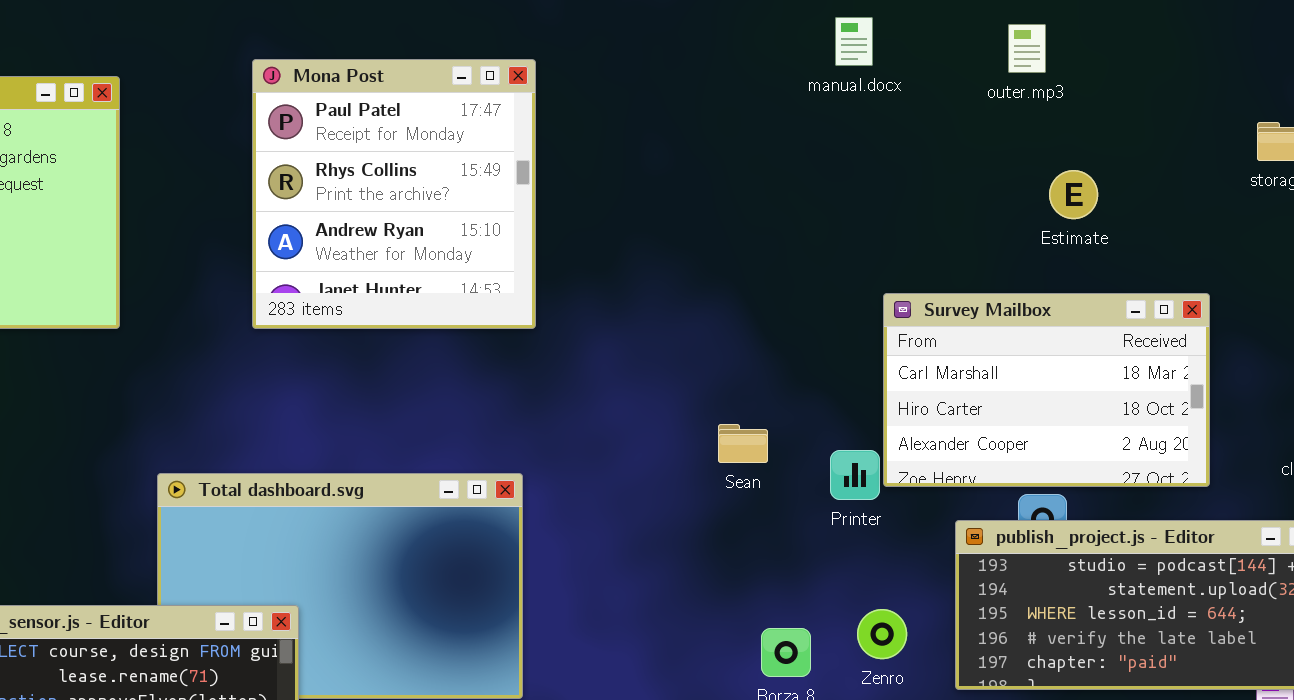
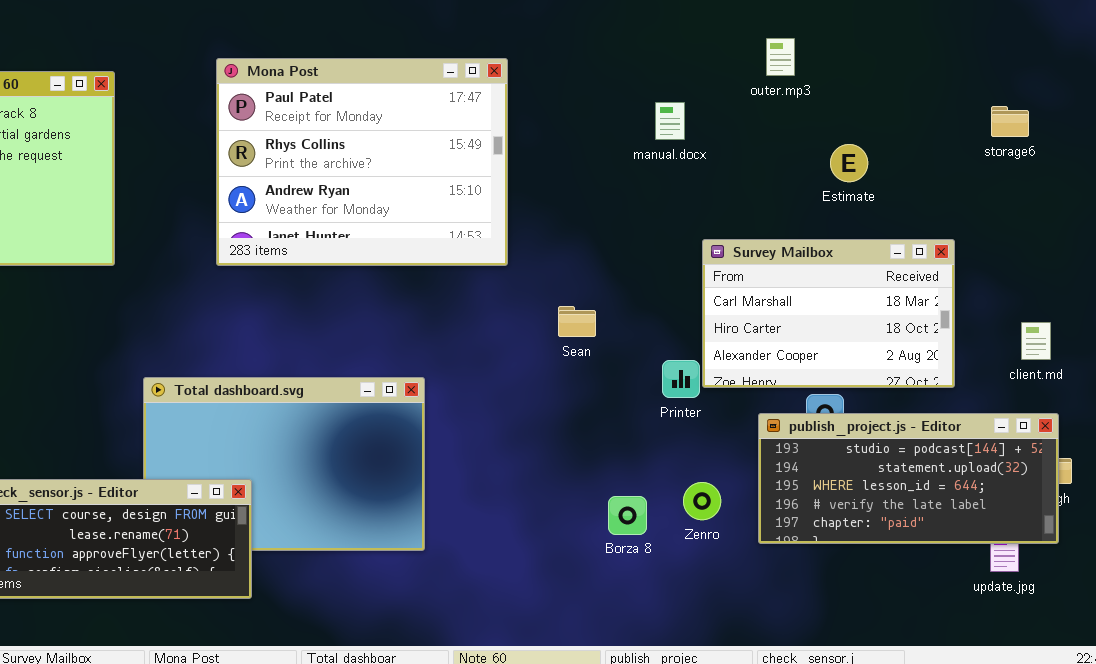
manual.docx: [835,17,873,66] -> [655,102,685,140], moved
outer.mp3: [1008,24,1046,73] -> [766,38,795,76], moved
Mona Post: [252,59,536,329] -> [216,58,508,266], resized
Sean: [718,424,768,463] -> [558,306,596,337], moved

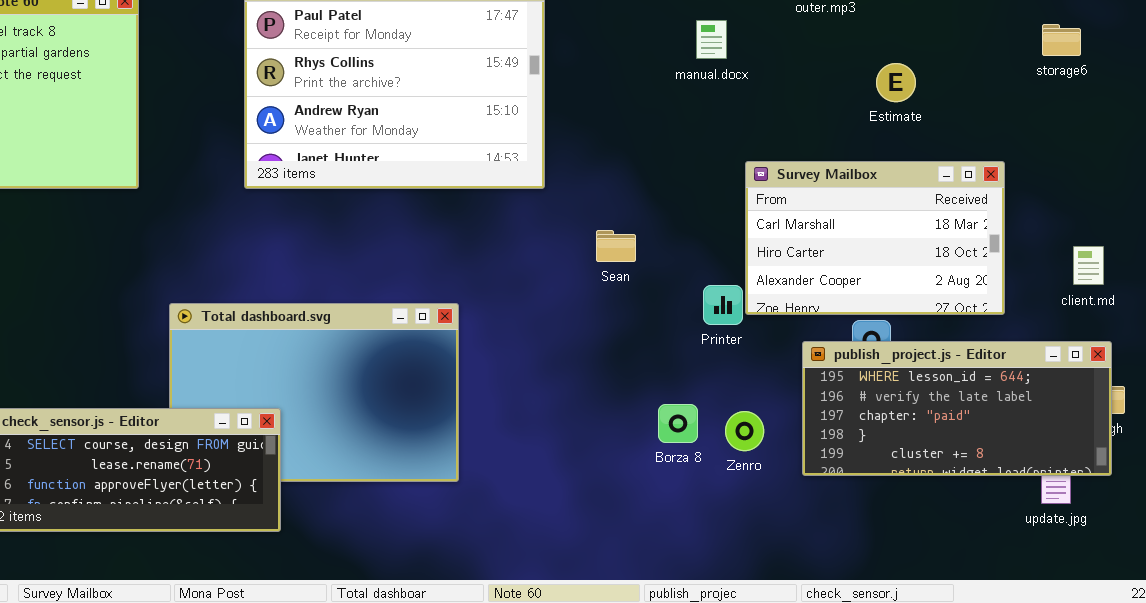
publish_project.js - Editor: [758,413,1059,544] -> [802,341,1112,476], scrolled down 2 rows
Borza 8: [608,496,647,535] -> [658,404,698,443], moved

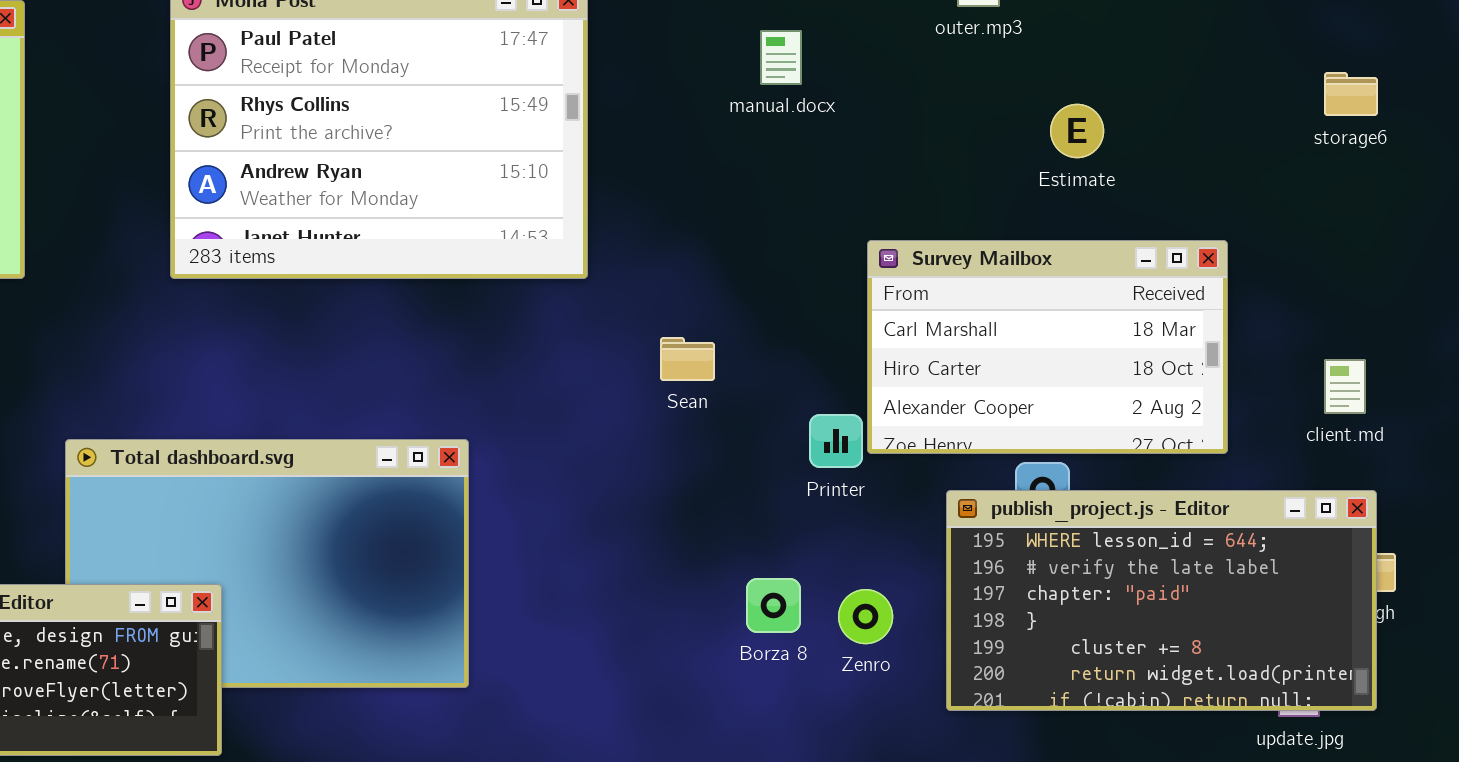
manual.docx: [696,20,727,59] -> [760,30,802,85], moved
storage6: [1042,24,1081,56] -> [1324,72,1378,116], moved
publish_project.js - Editor: [802,341,1112,476] -> [946,490,1377,711], resized

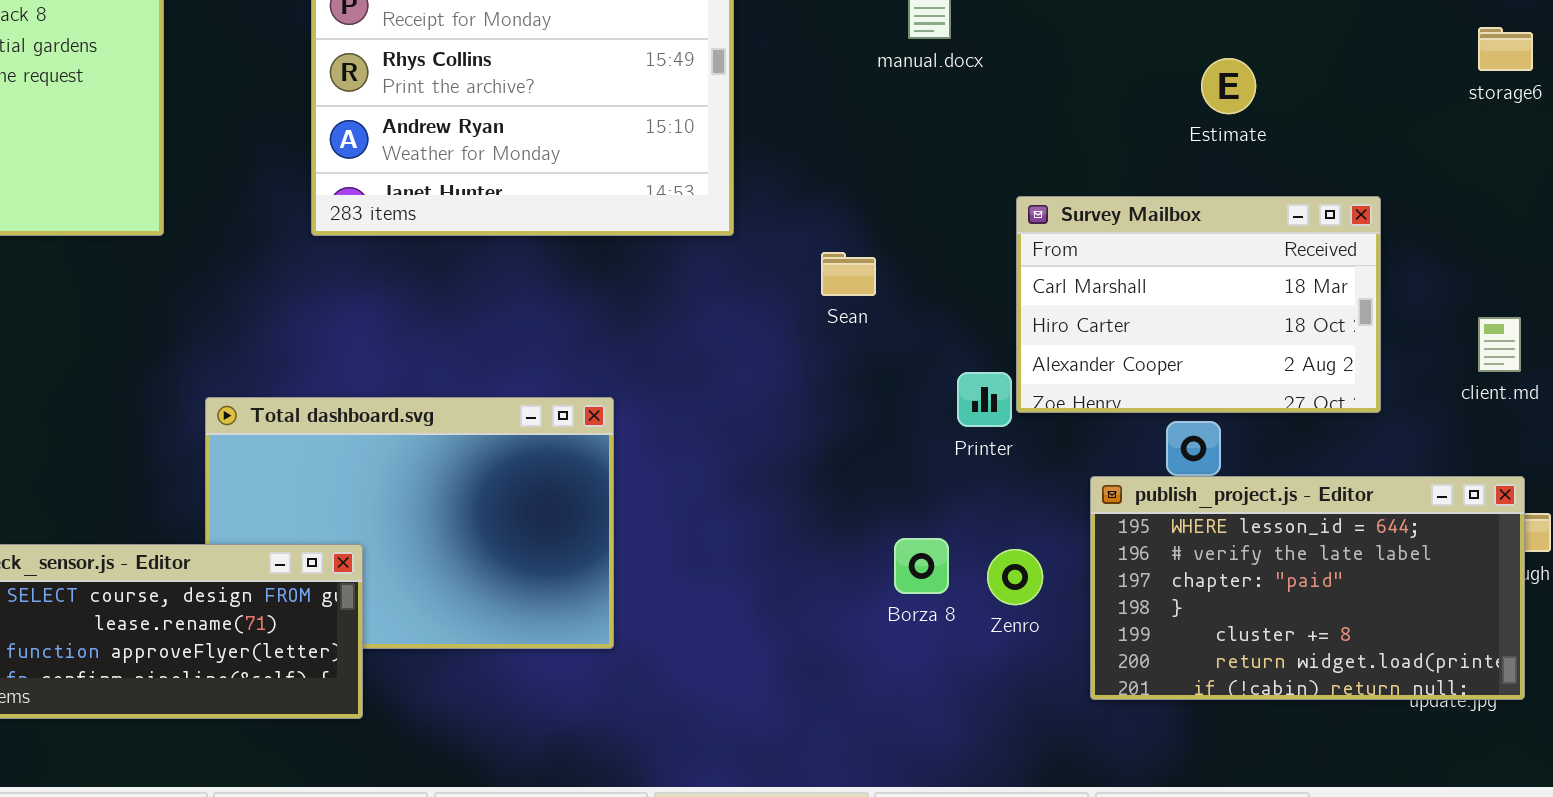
Sean: [660,337,715,381] -> [821,252,876,296], moved
publish_project.js - Editor: [946,490,1377,711] -> [1090,476,1525,700], moved

